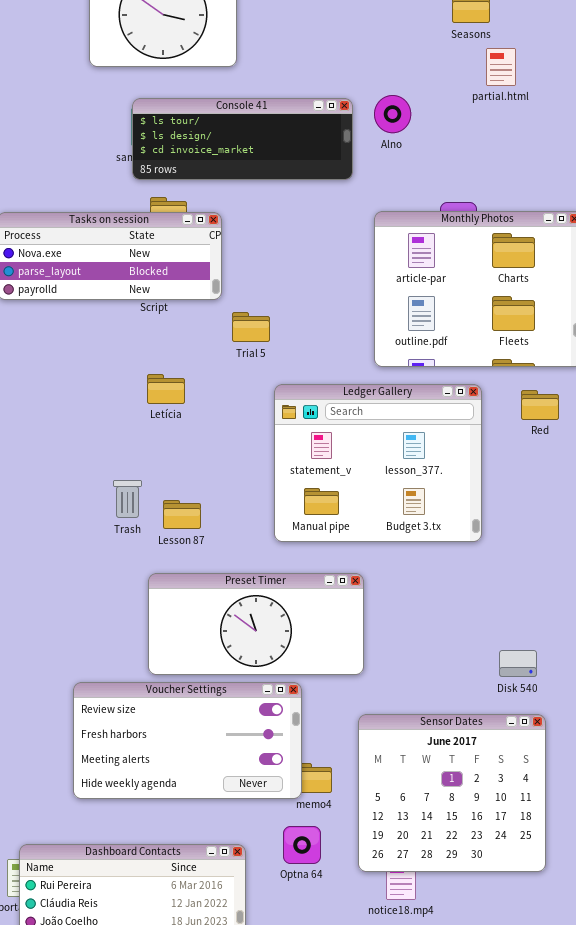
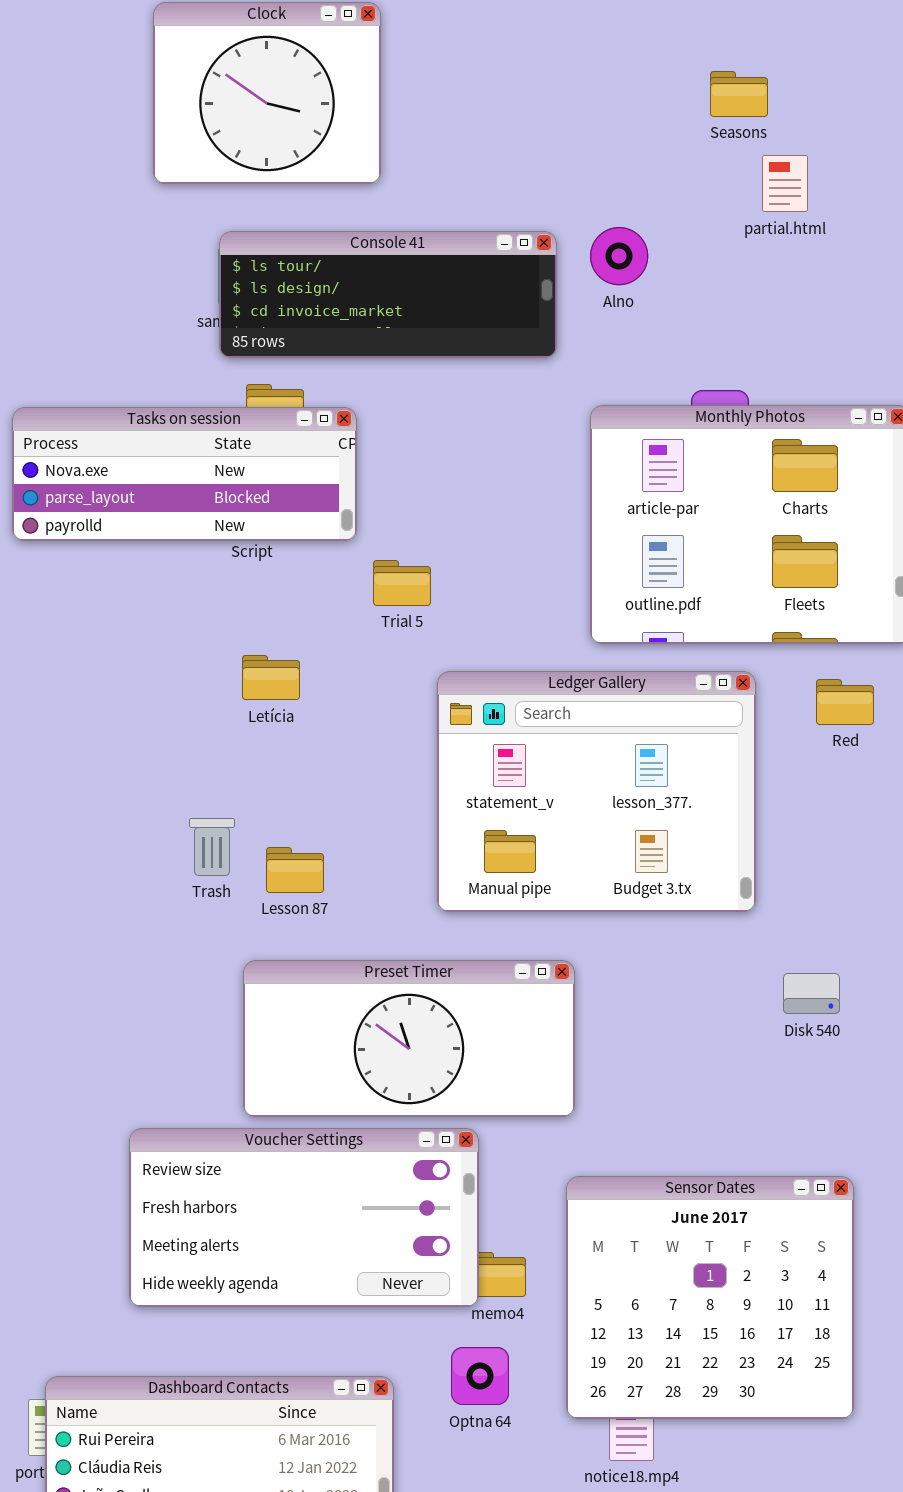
Disk 540: [499,650,537,677] -> [783,973,840,1014], moved

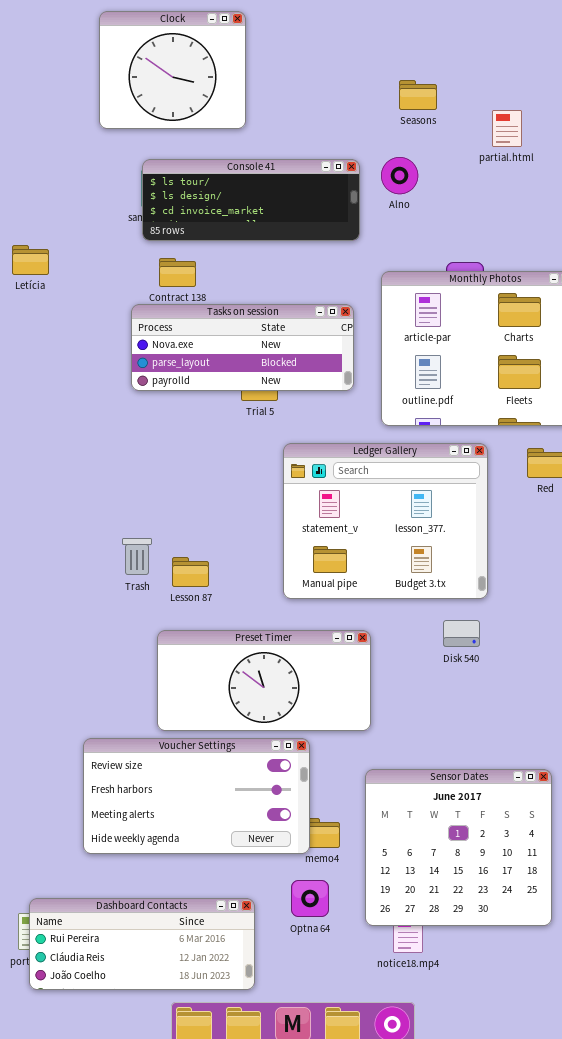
Seasons: [710,71,768,117] -> [399,80,437,110], moved
Tasks on session: [12,407,357,541] -> [131,304,354,391], moved
Letícia: [242,655,300,700] -> [12,245,49,275], moved
Disk 540: [783,973,840,1014] -> [443,620,480,647], moved

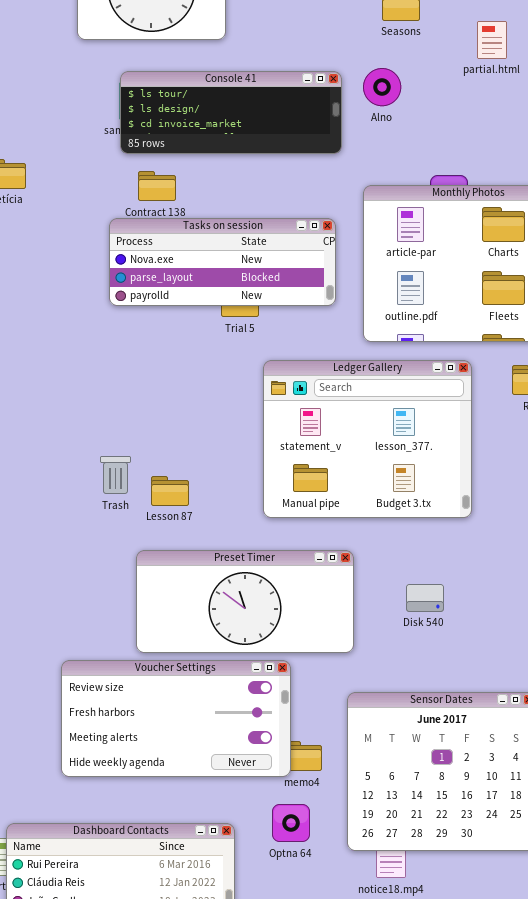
Disk 540: [443,620,480,647] -> [406,584,444,612], moved

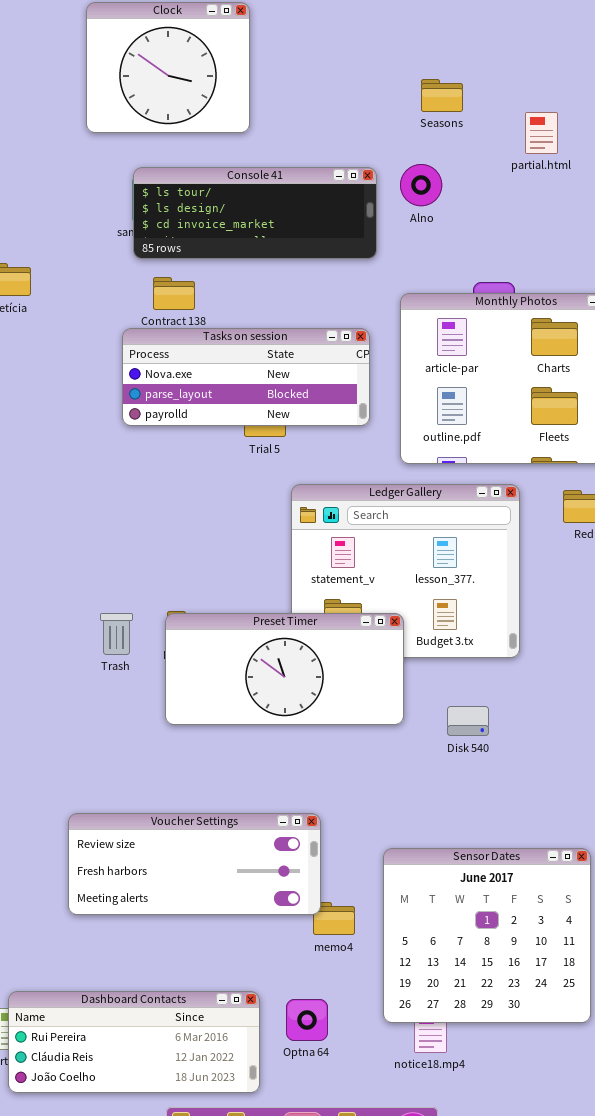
Trash: [100,456,131,494] -> [100,613,133,655], moved
Preset Timer: [136,550,354,653] -> [165,613,404,725], moved
Disk 540: [406,584,444,612] -> [447,706,489,736], moved
Voucher Settings: [61,660,291,777] -> [68,813,321,915], resized
Optna 64: [272,804,310,842] -> [286,999,328,1041], moved

